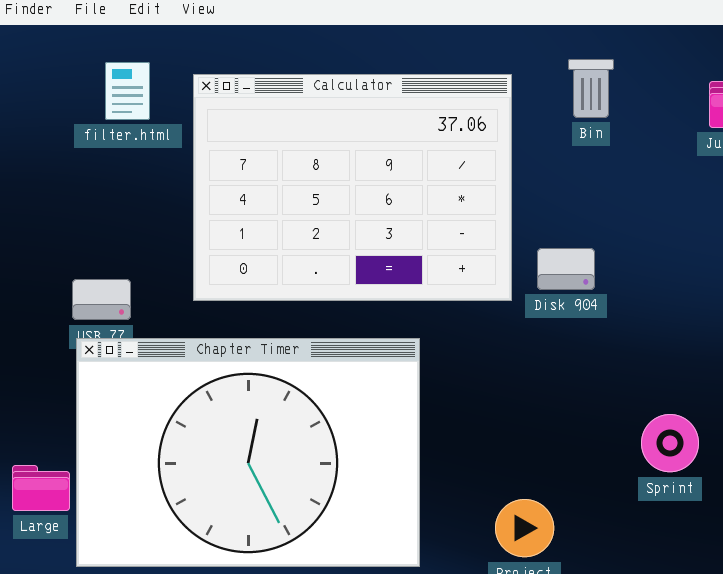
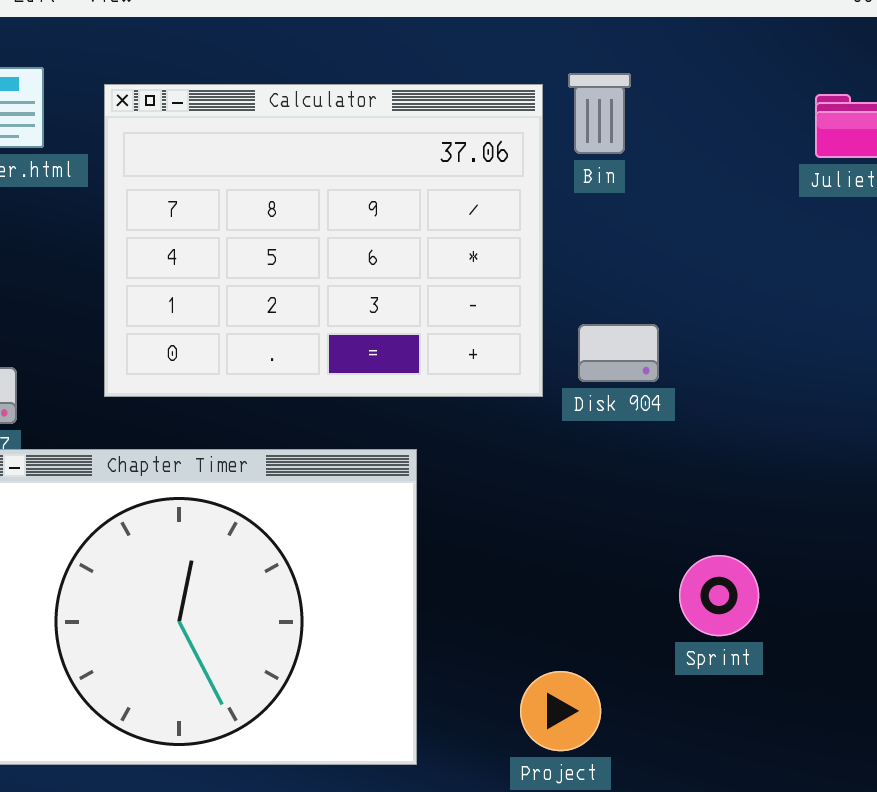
Bin: [568,59,614,118] -> [568,73,631,154], moved
Sprint: [641,414,699,472] -> [679,555,759,636], moved

